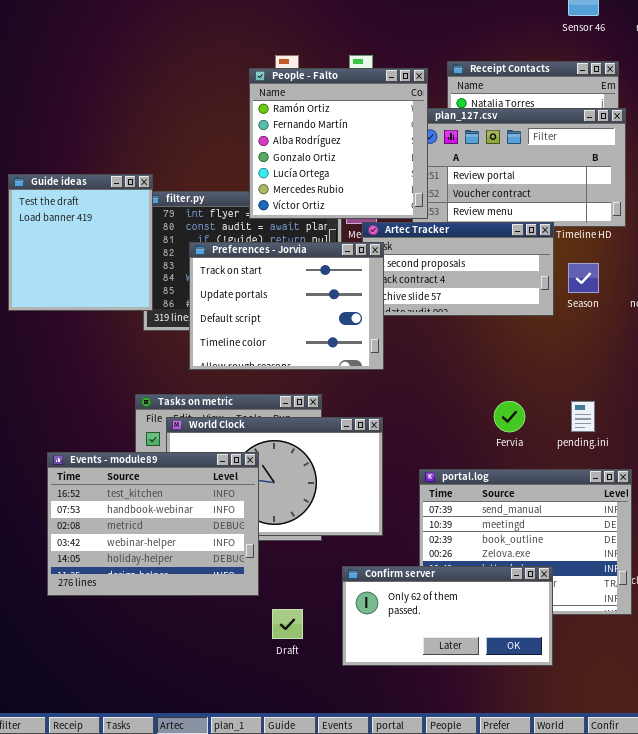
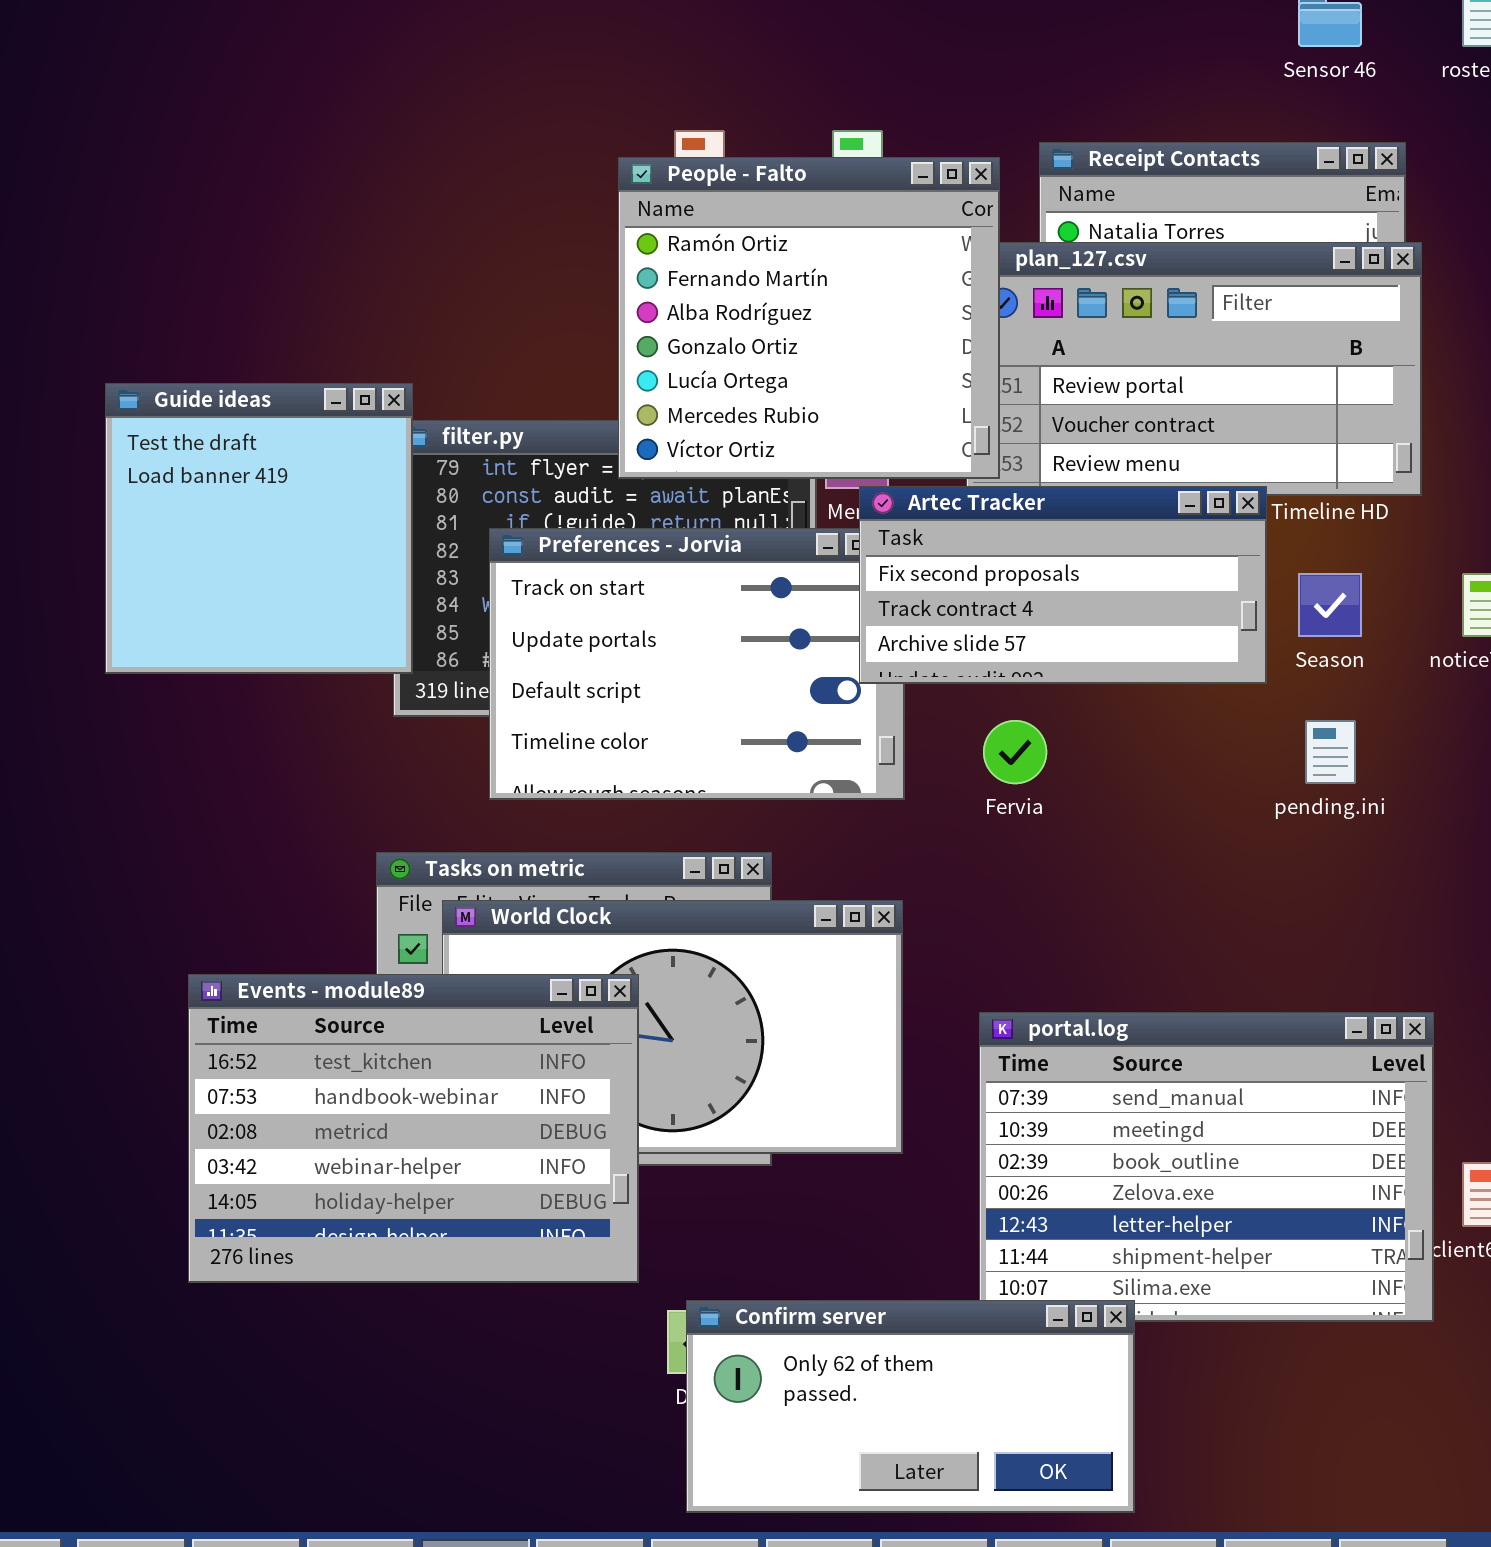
Artec Tracker: [362,222,554,316] -> [859,486,1267,684], raised
Fervia: [494,401,525,432] -> [983,720,1047,784], moved
pending.ini: [571,401,595,432] -> [1305,720,1356,784], moved
Confirm server: [342,566,553,666] -> [686,1300,1135,1513], moved

